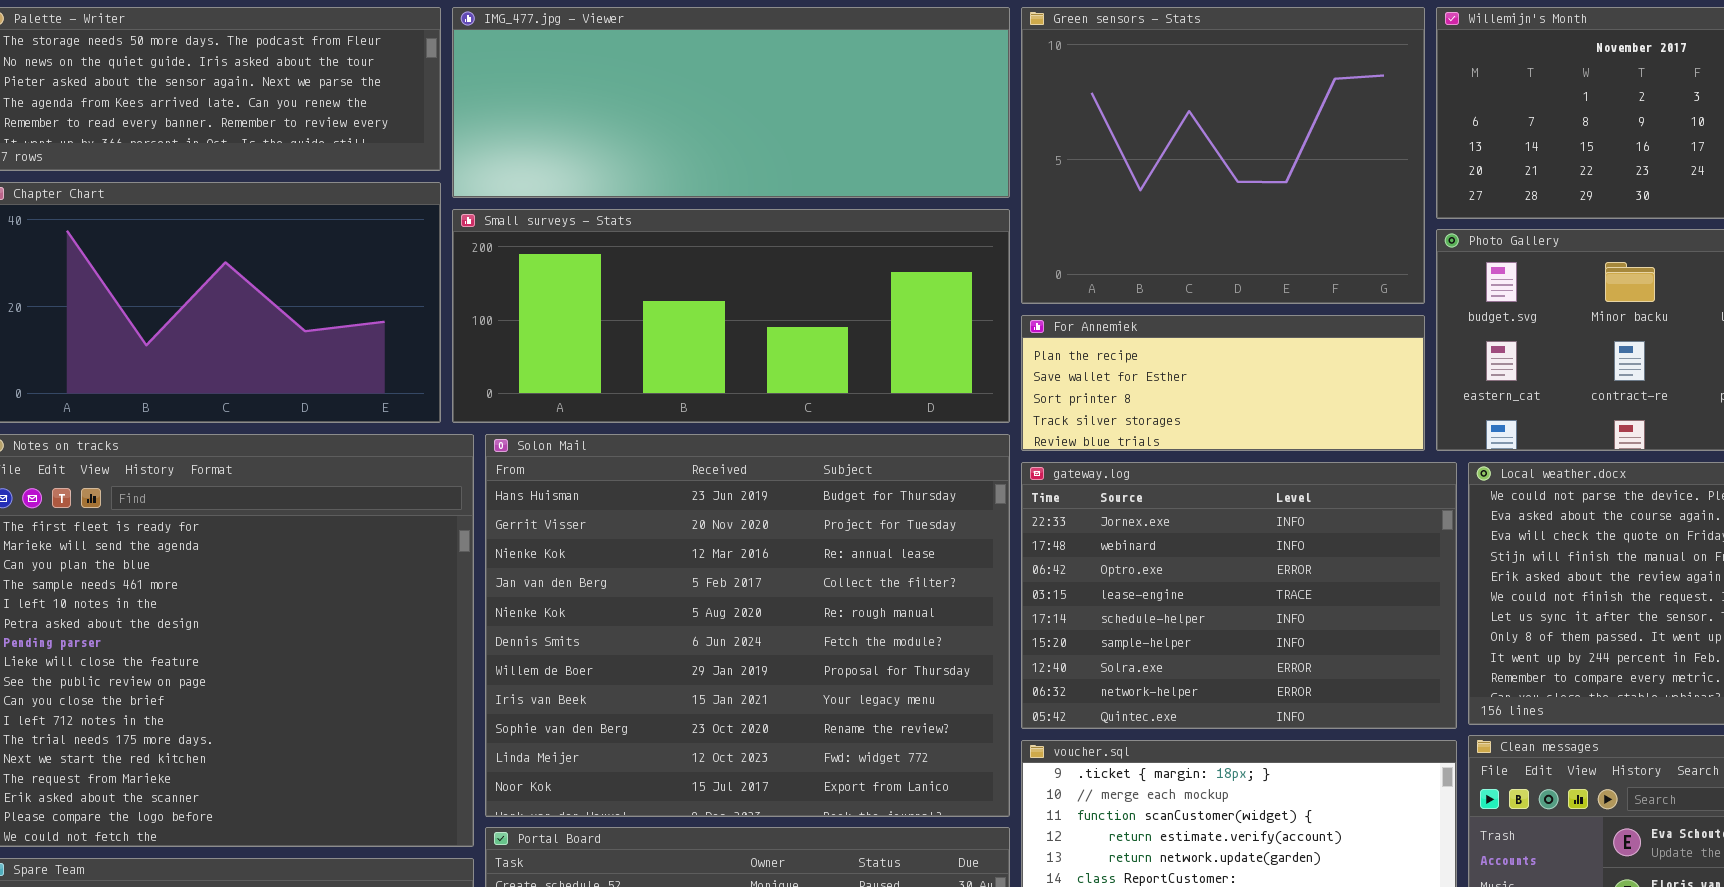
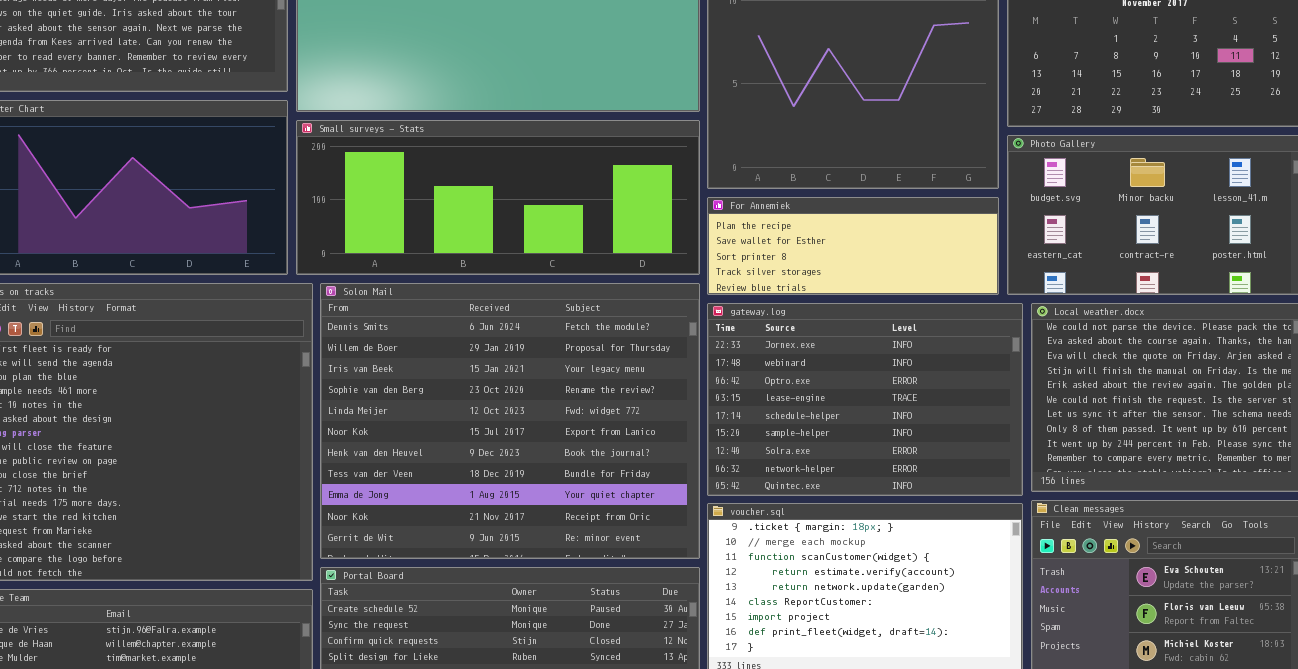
Solon Mail: [485,434,1010,817] -> [320,283,700,559], scrolled down 5 rows

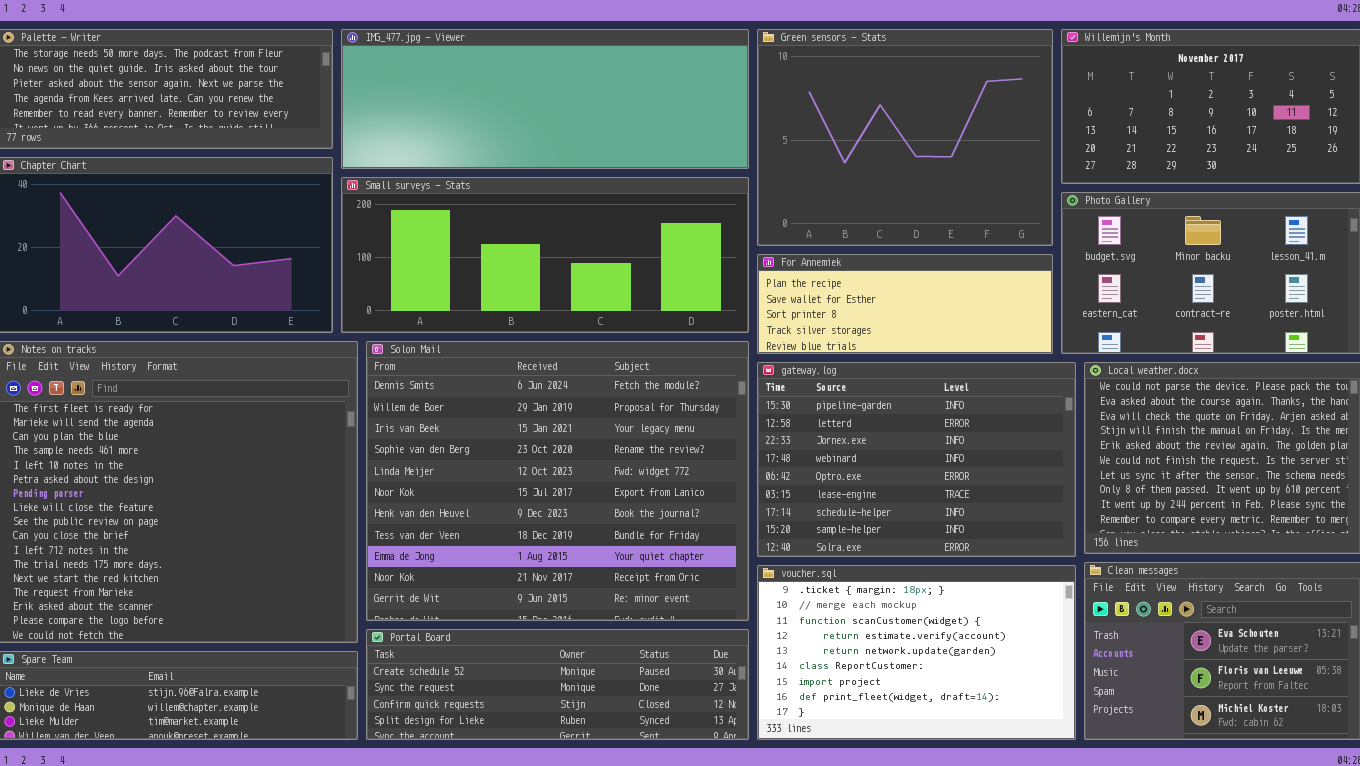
gateway.log: [707,303,1023,496] -> [757,362,1076,557], scrolled up 2 rows

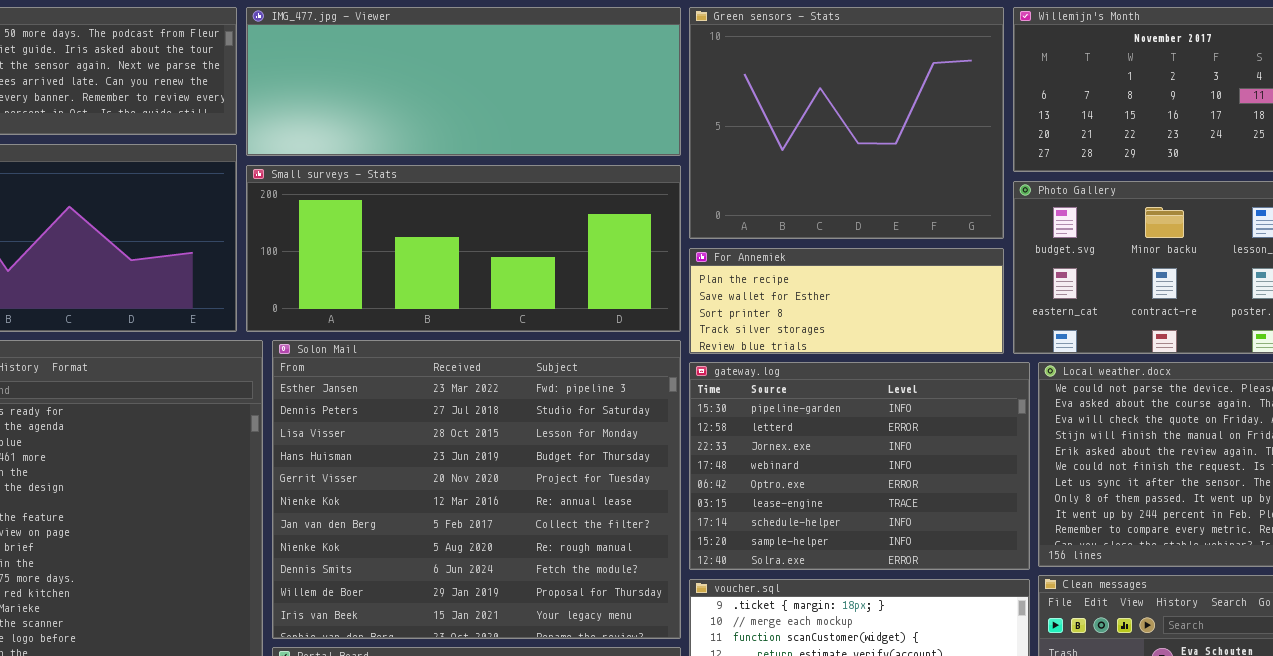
Solon Mail: [366,341,749,621] -> [272,340,681,639], scrolled up 8 rows

